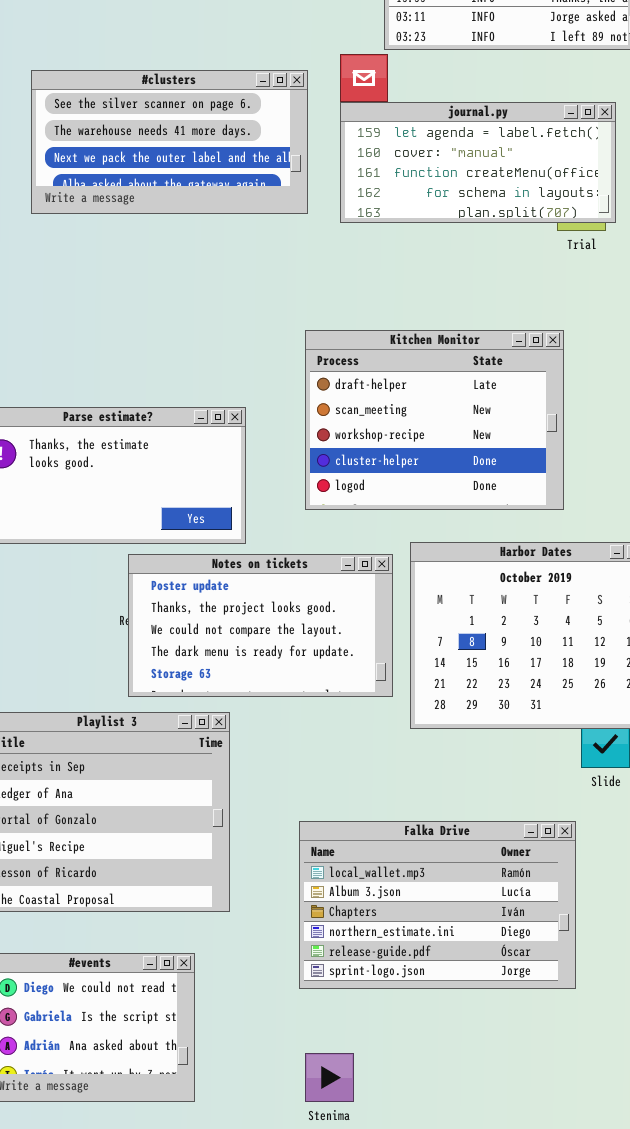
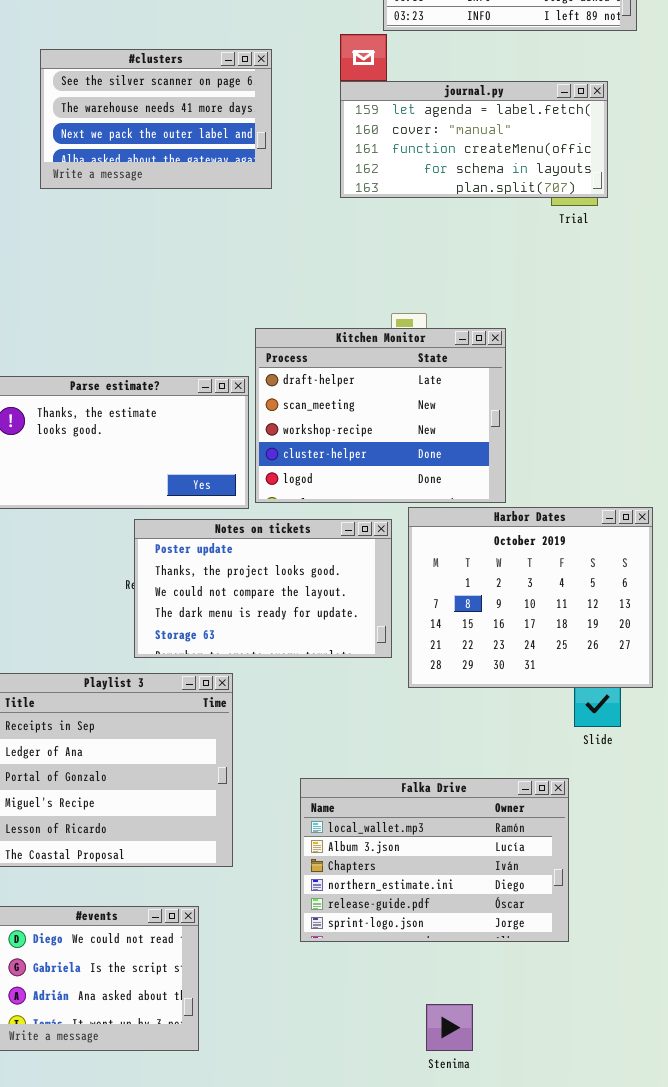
#clusters: [31,70,308,214] -> [40,49,272,189], resized
Kitchen Monitor: [305,330,564,510] -> [255,328,506,503], moved
Stenima: [305,1053,354,1102] -> [426,1004,473,1051], moved

